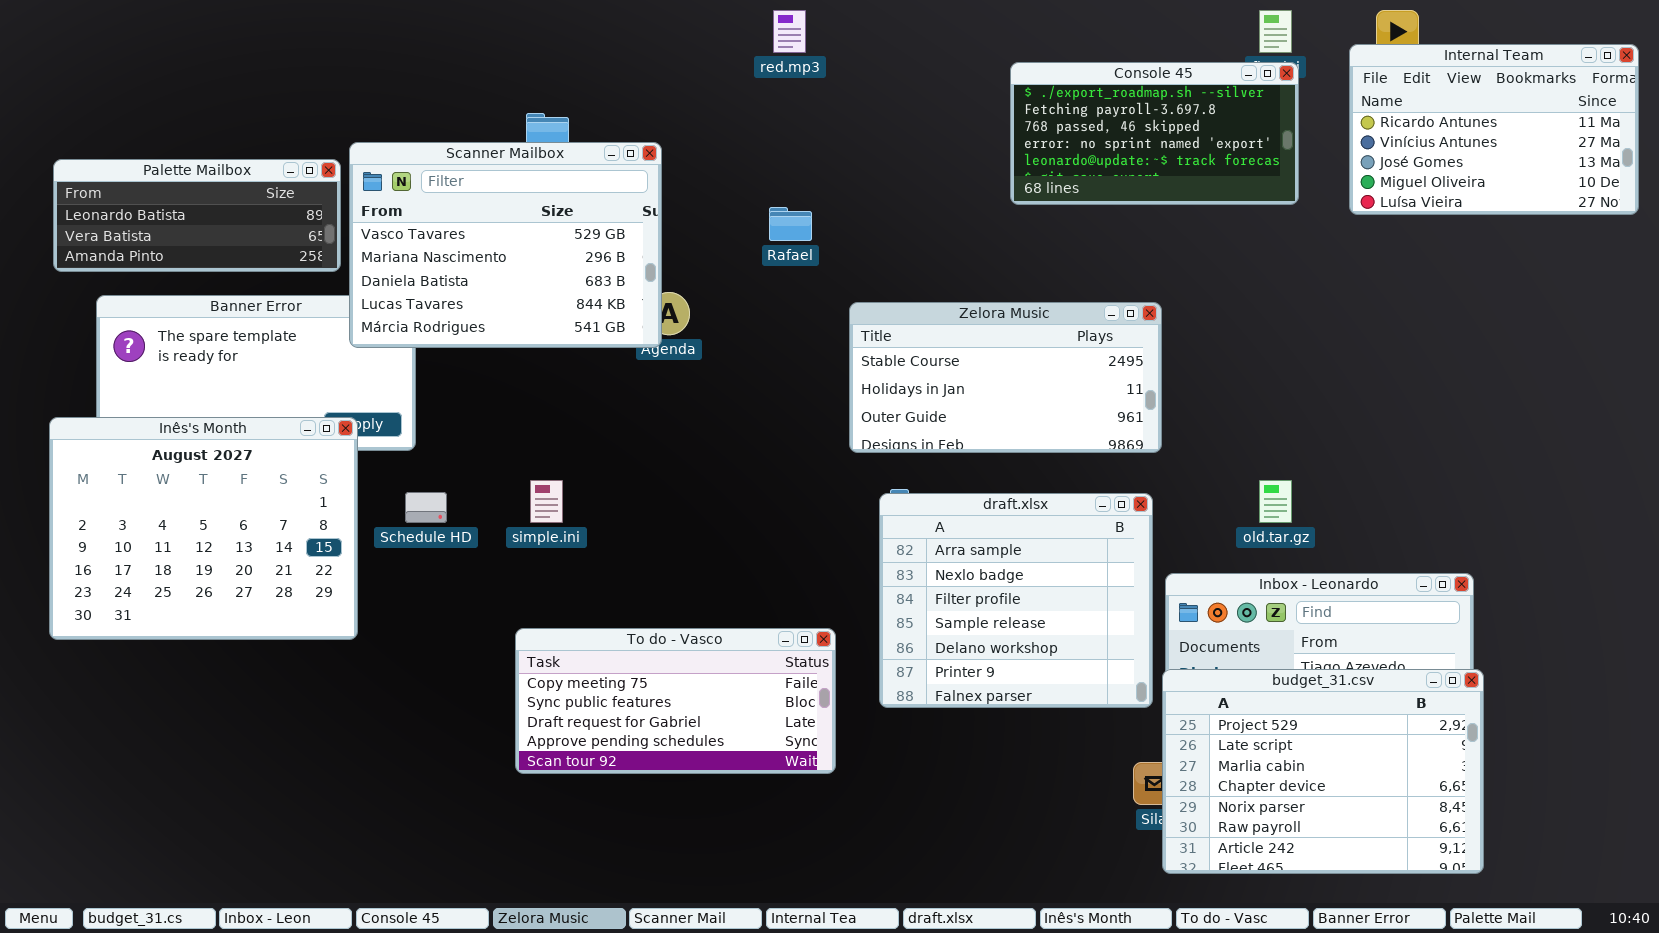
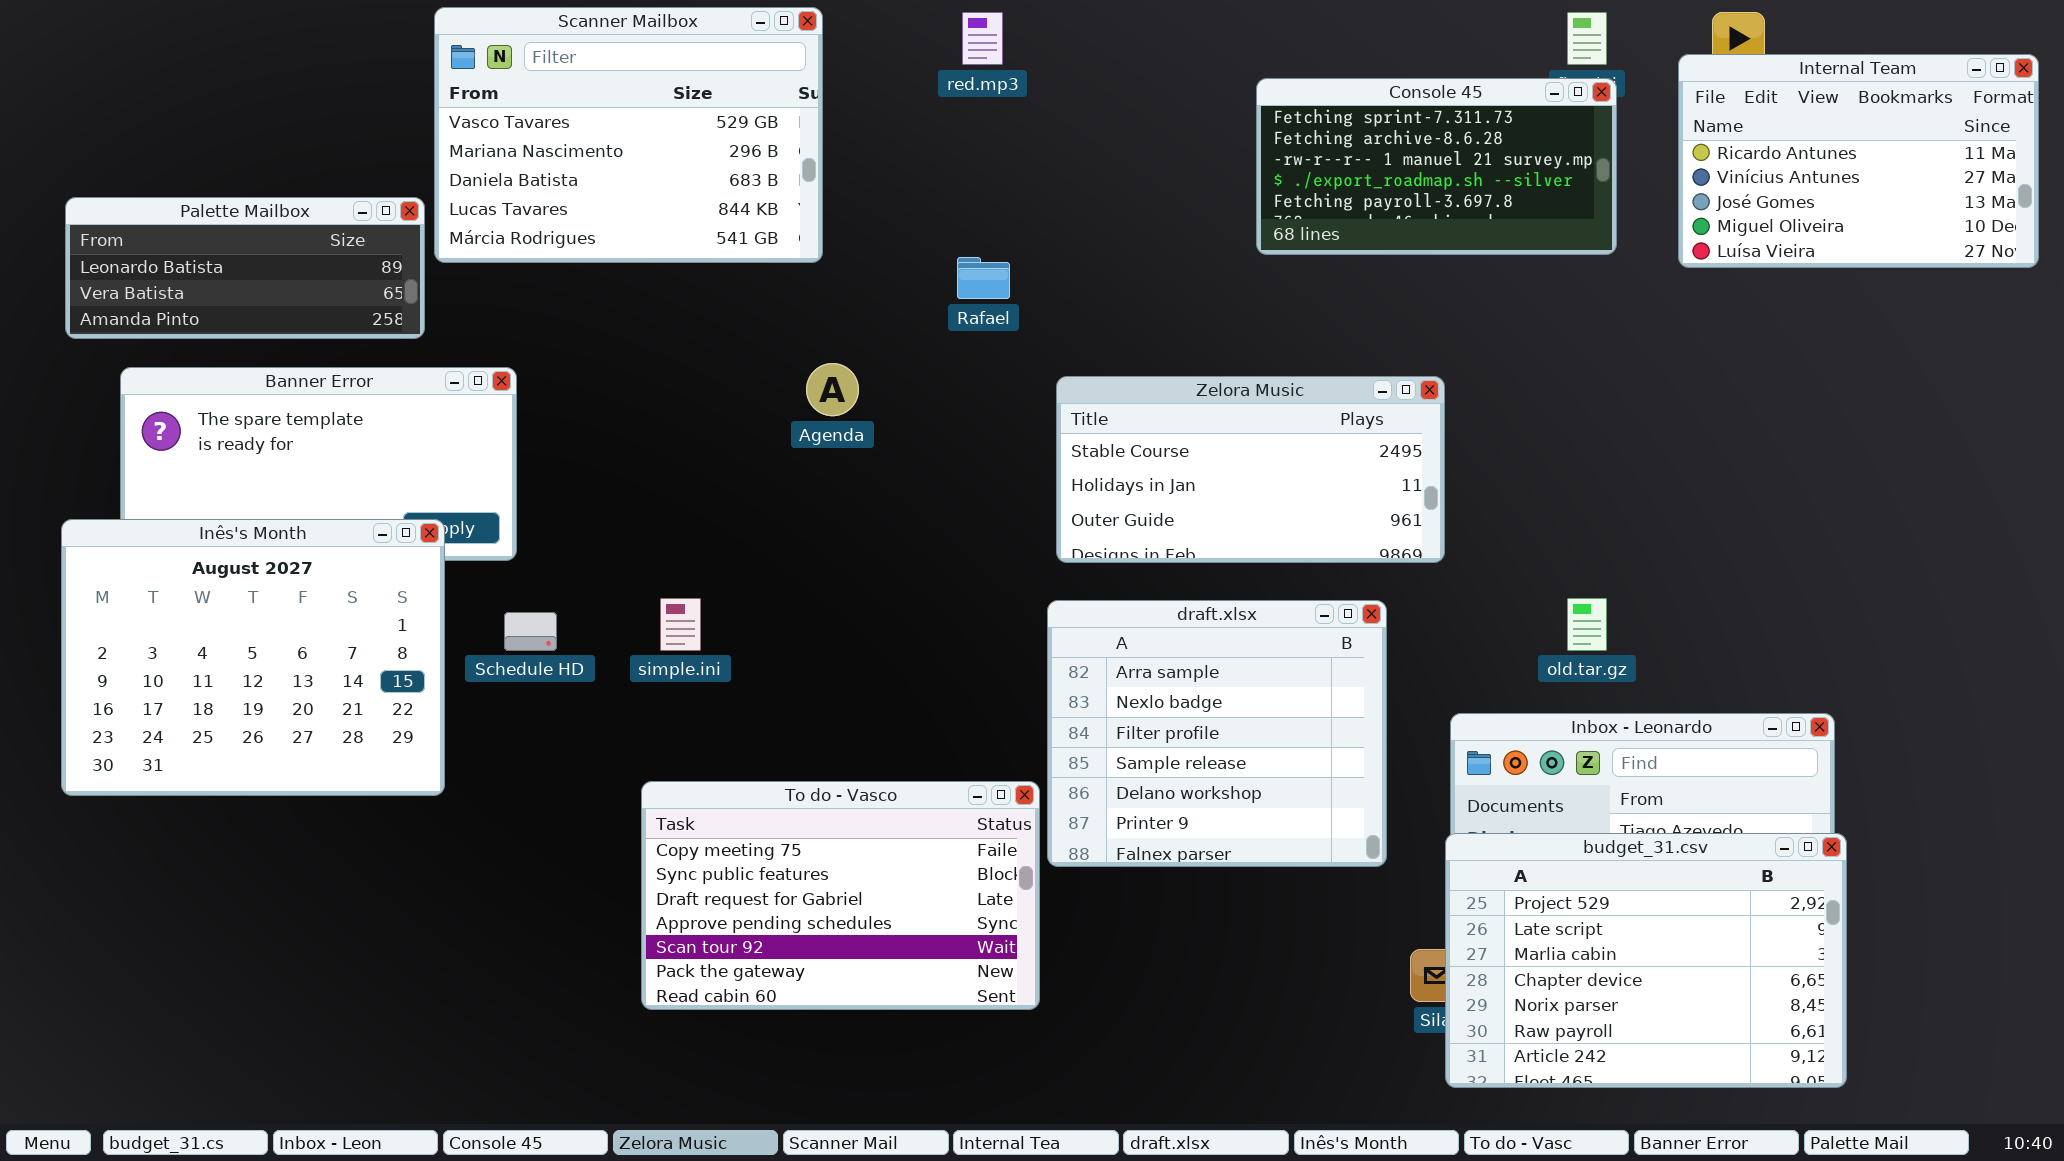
Console 45: [1010,62,1299,205] -> [1256,78,1617,255], scrolled up 3 rows
Scanner Mailbox: [349,142,662,348] -> [434,7,823,263], moved
draft.xlsx: [879,493,1153,708] -> [1047,600,1387,867], moved
To do - Vasco: [515,628,836,774] -> [641,781,1040,1010], resized

